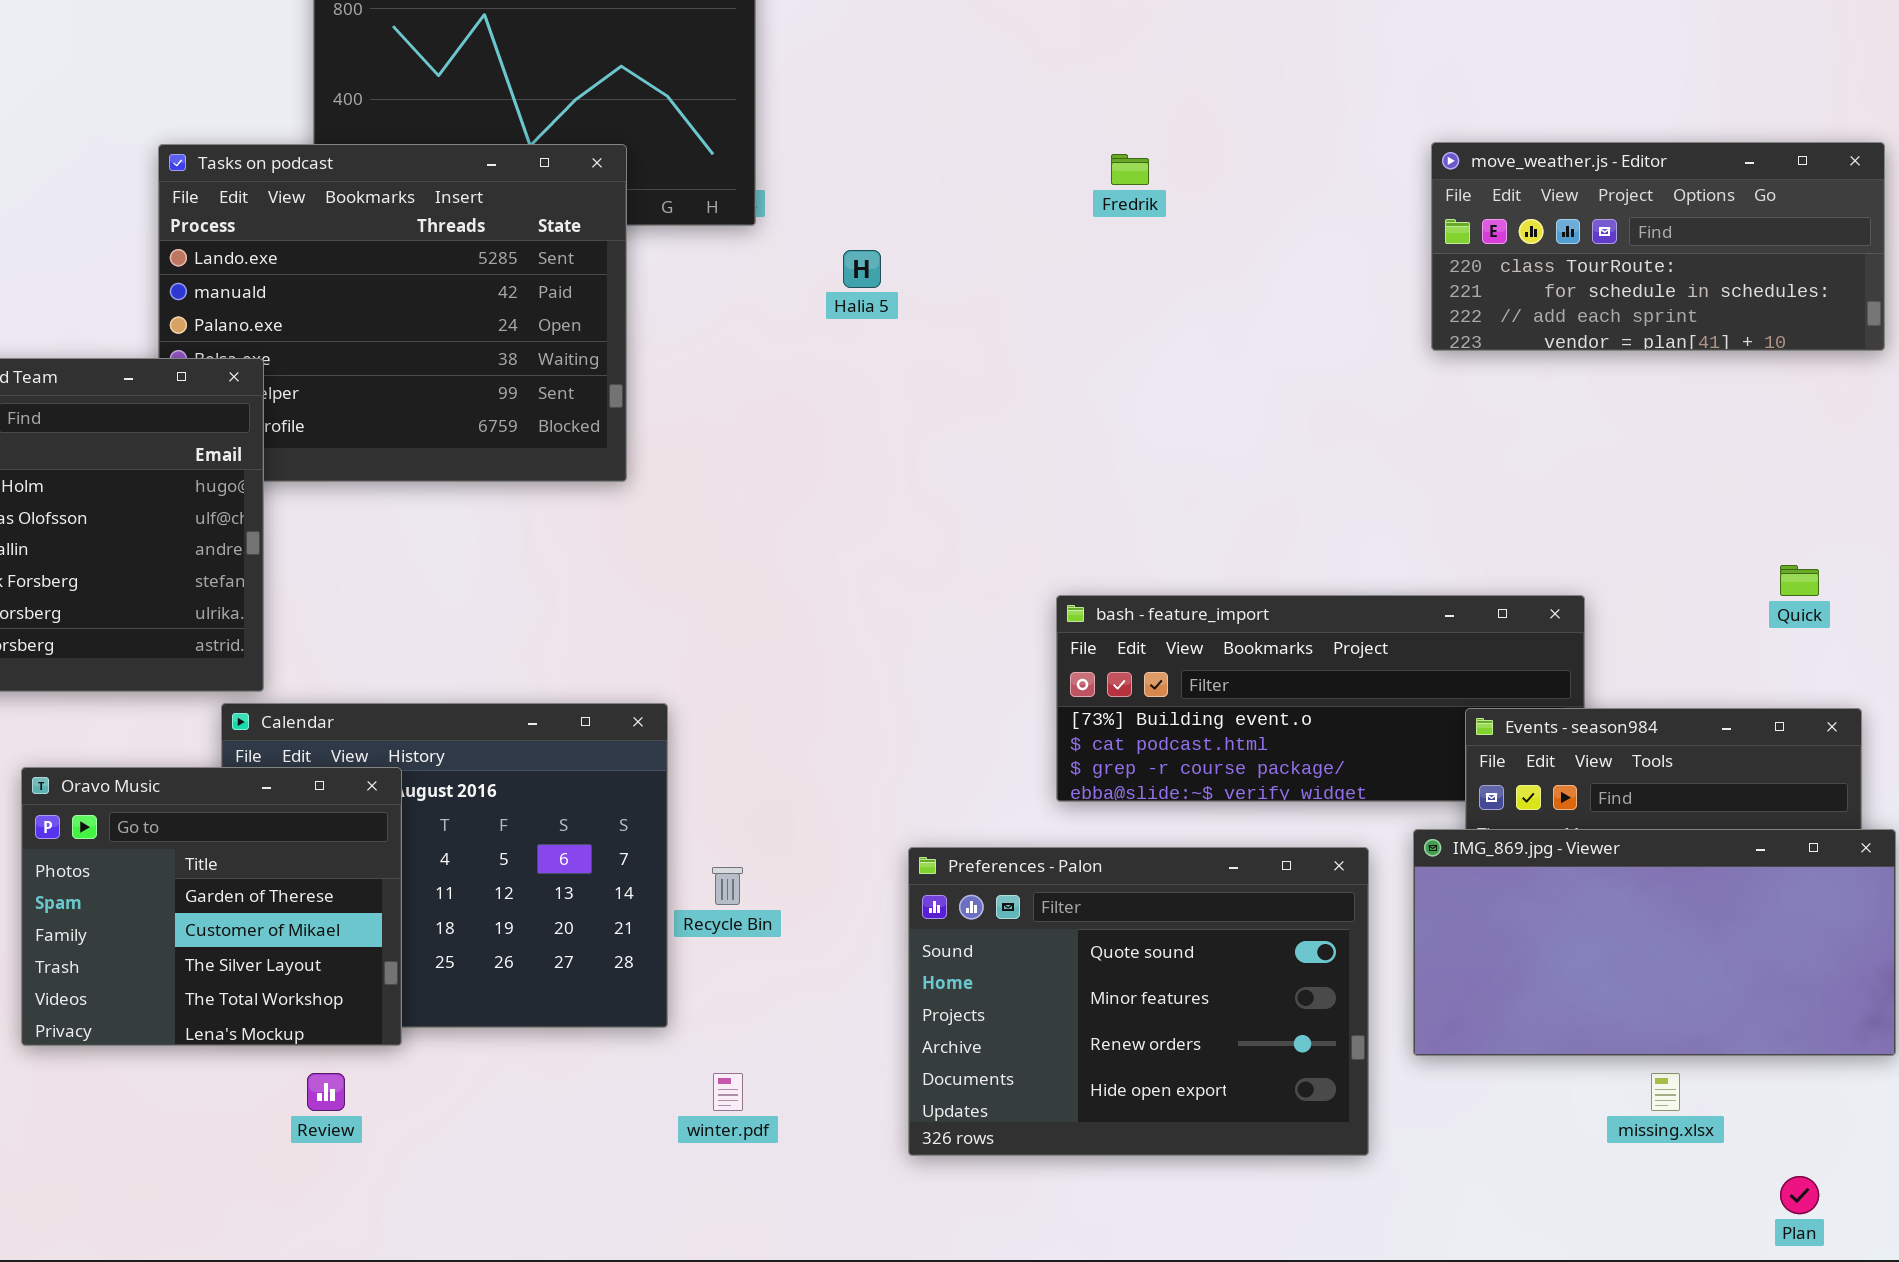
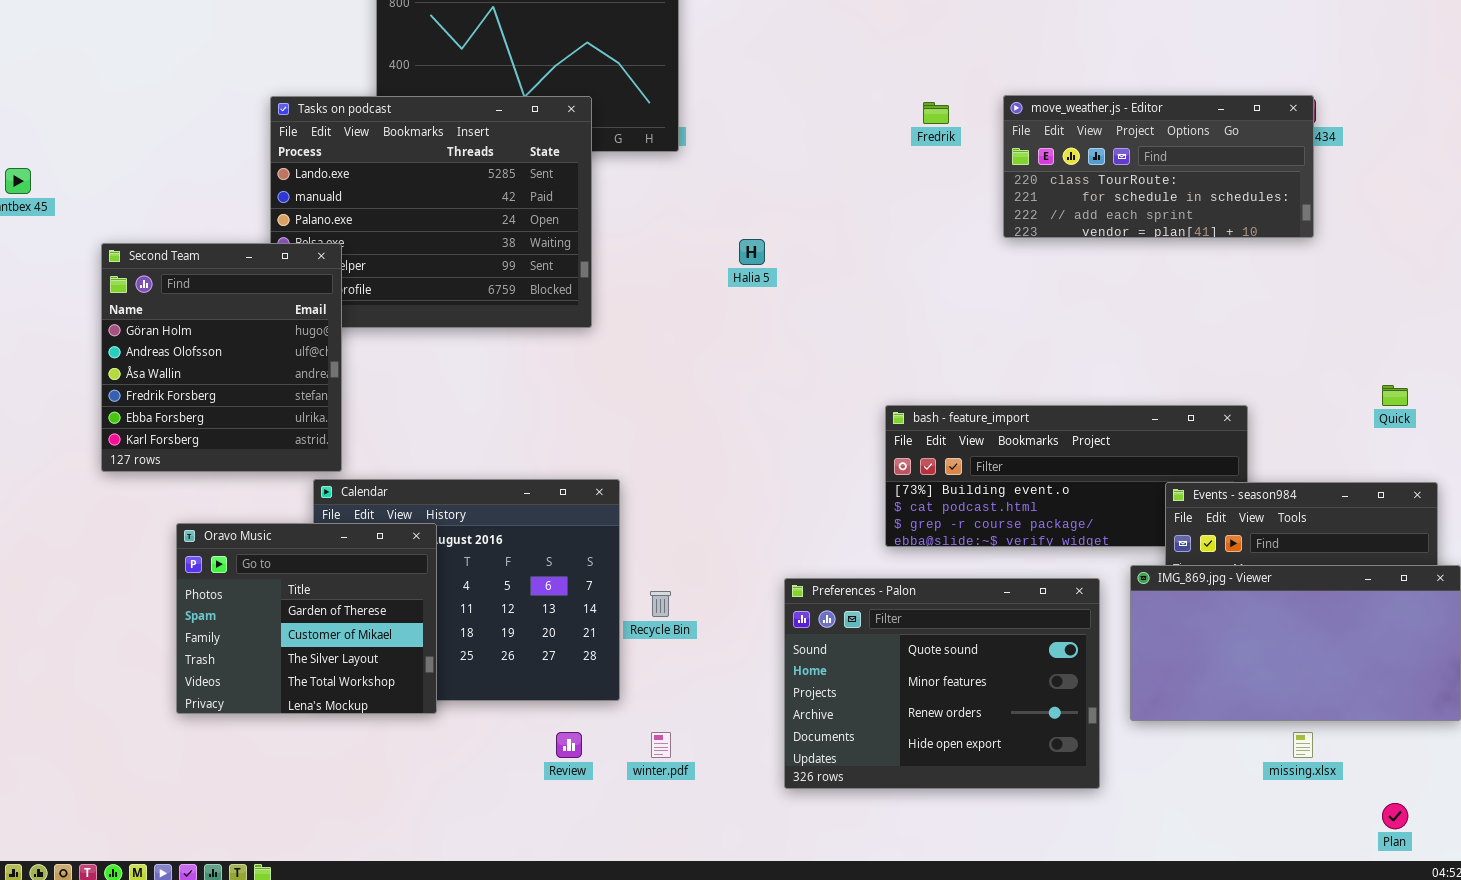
move_weather.js - Editor: [1431,142,1885,351] -> [1003,95,1314,238], moved
Halia 5: [843,250,881,288] -> [739,239,765,265], moved
Review: [307,1073,345,1111] -> [556,732,582,758], moved

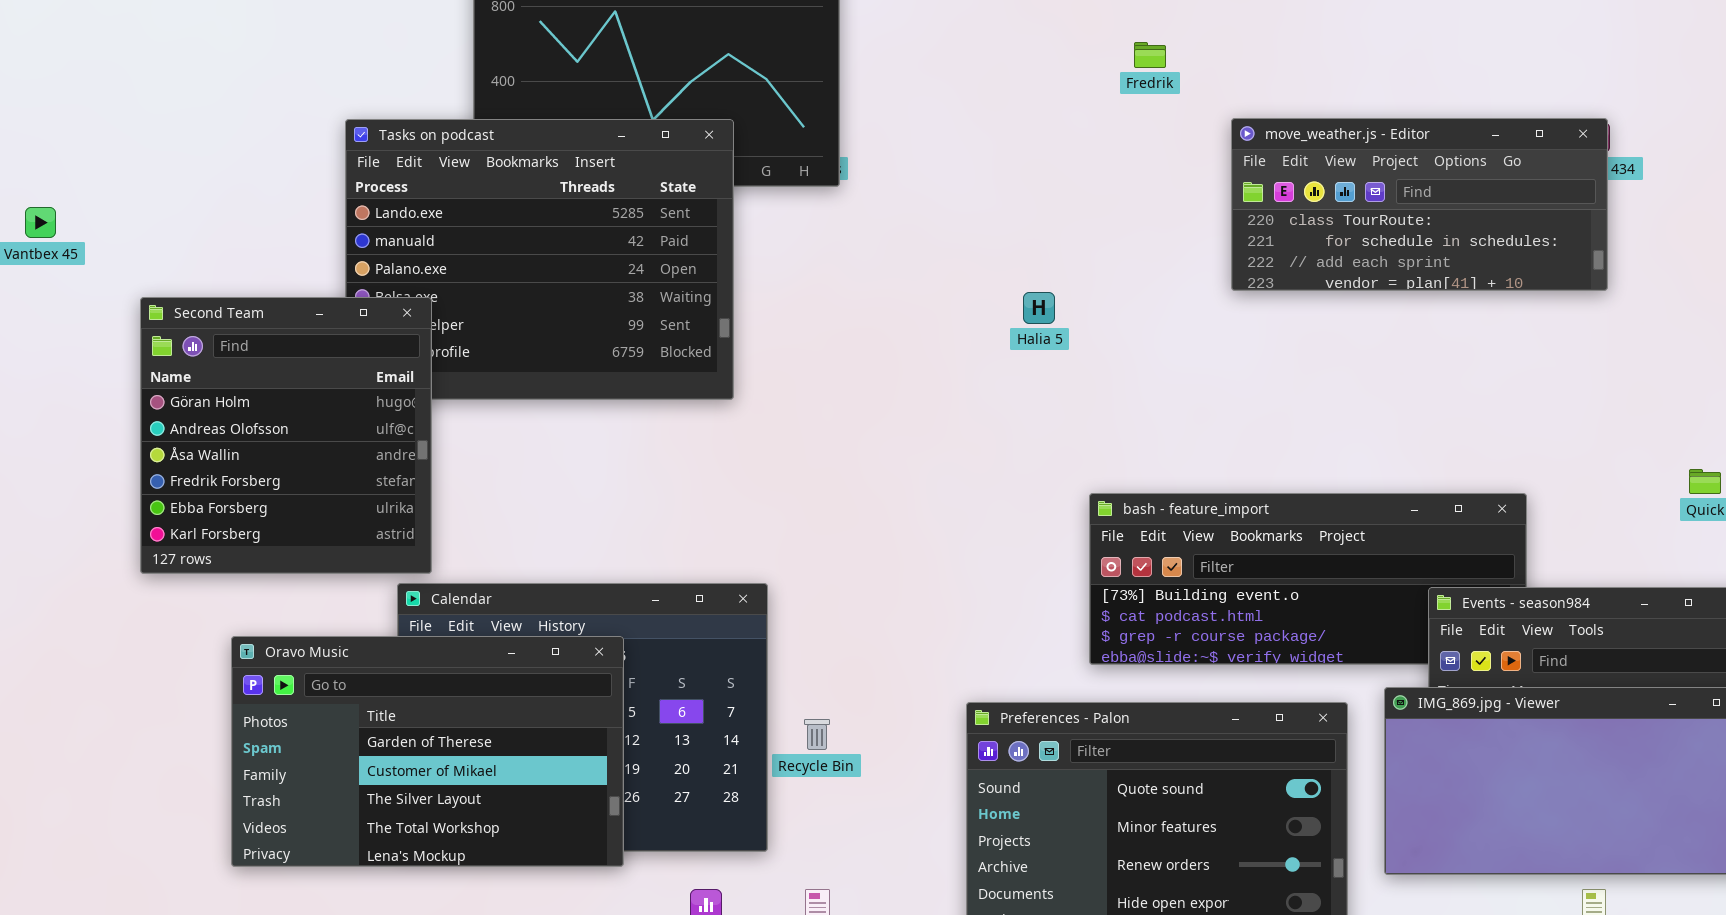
Fredrik: [923,102,949,124] -> [1134,42,1166,68], moved
Halia 5: [739,239,765,265] -> [1023,292,1055,324], moved
Oravo Music: [176,523,437,714] -> [231,636,624,867], resized

